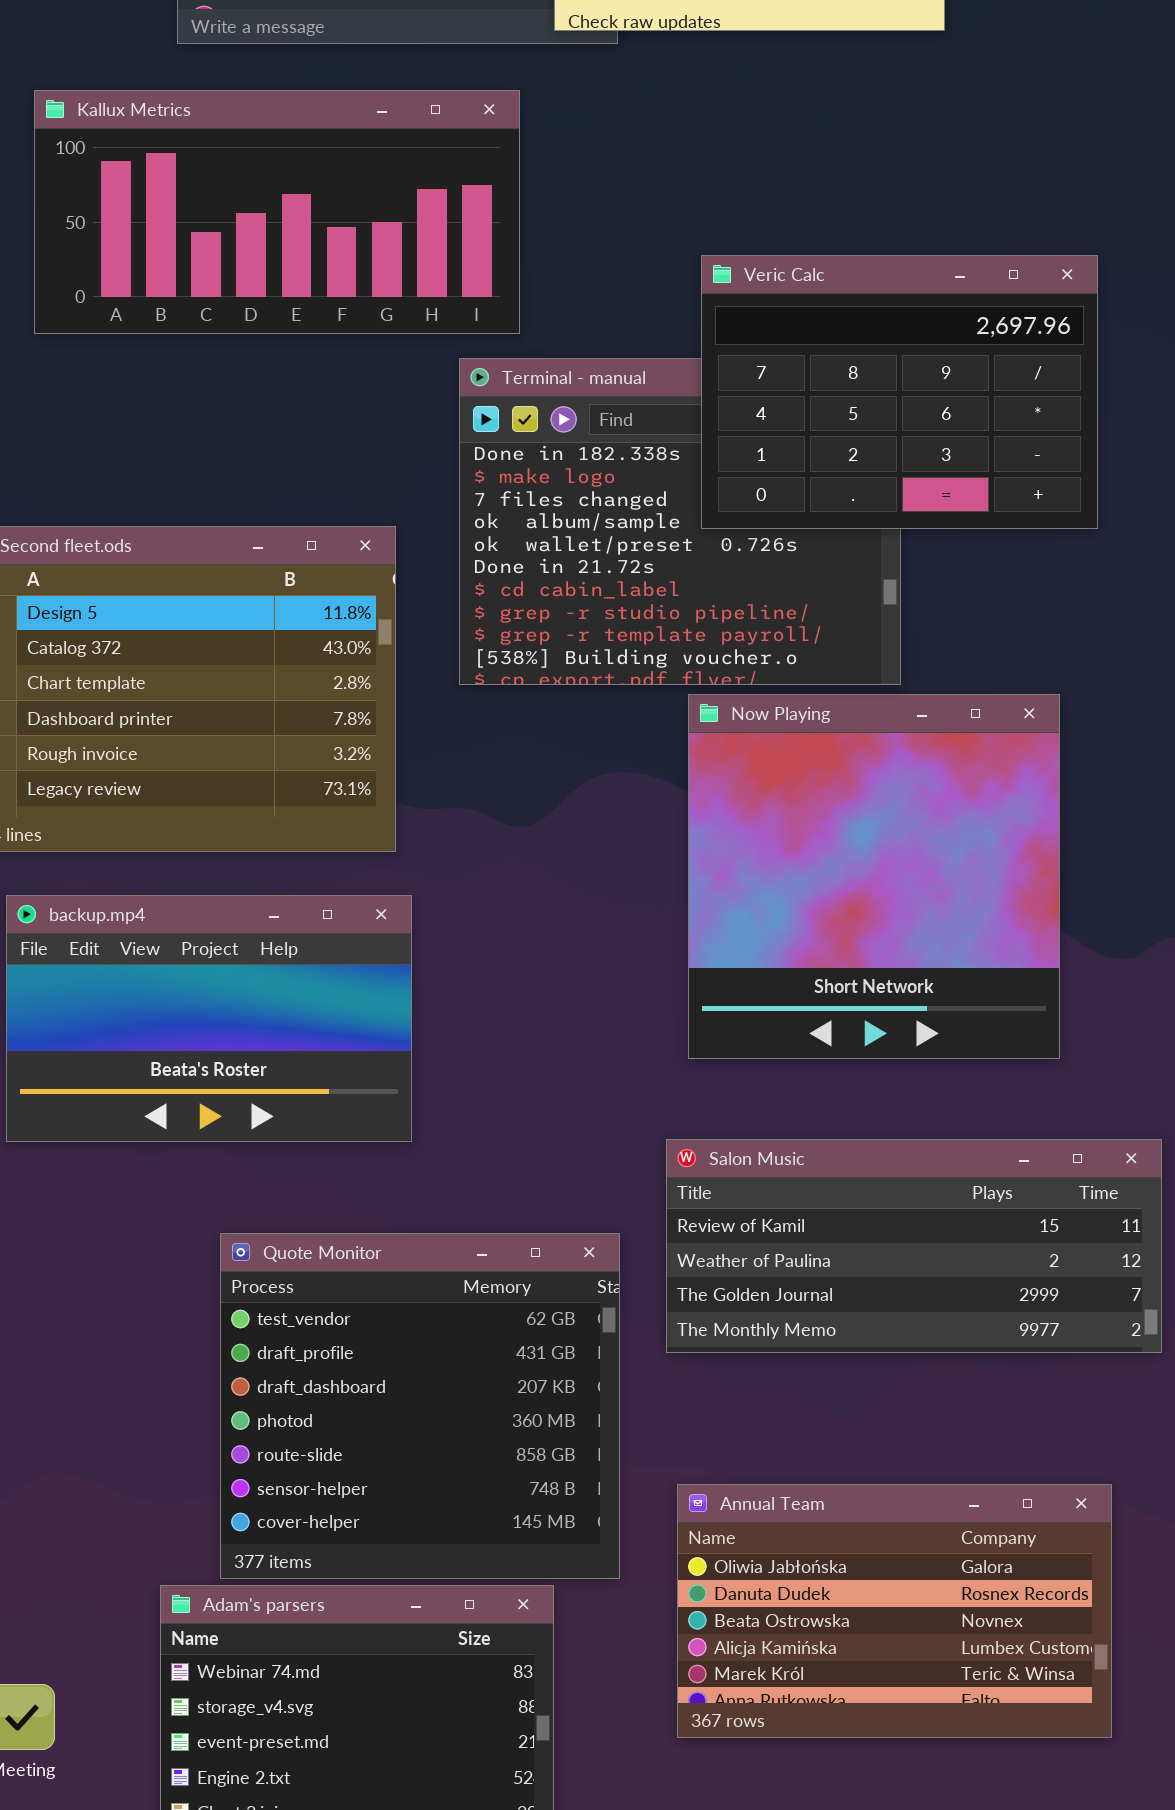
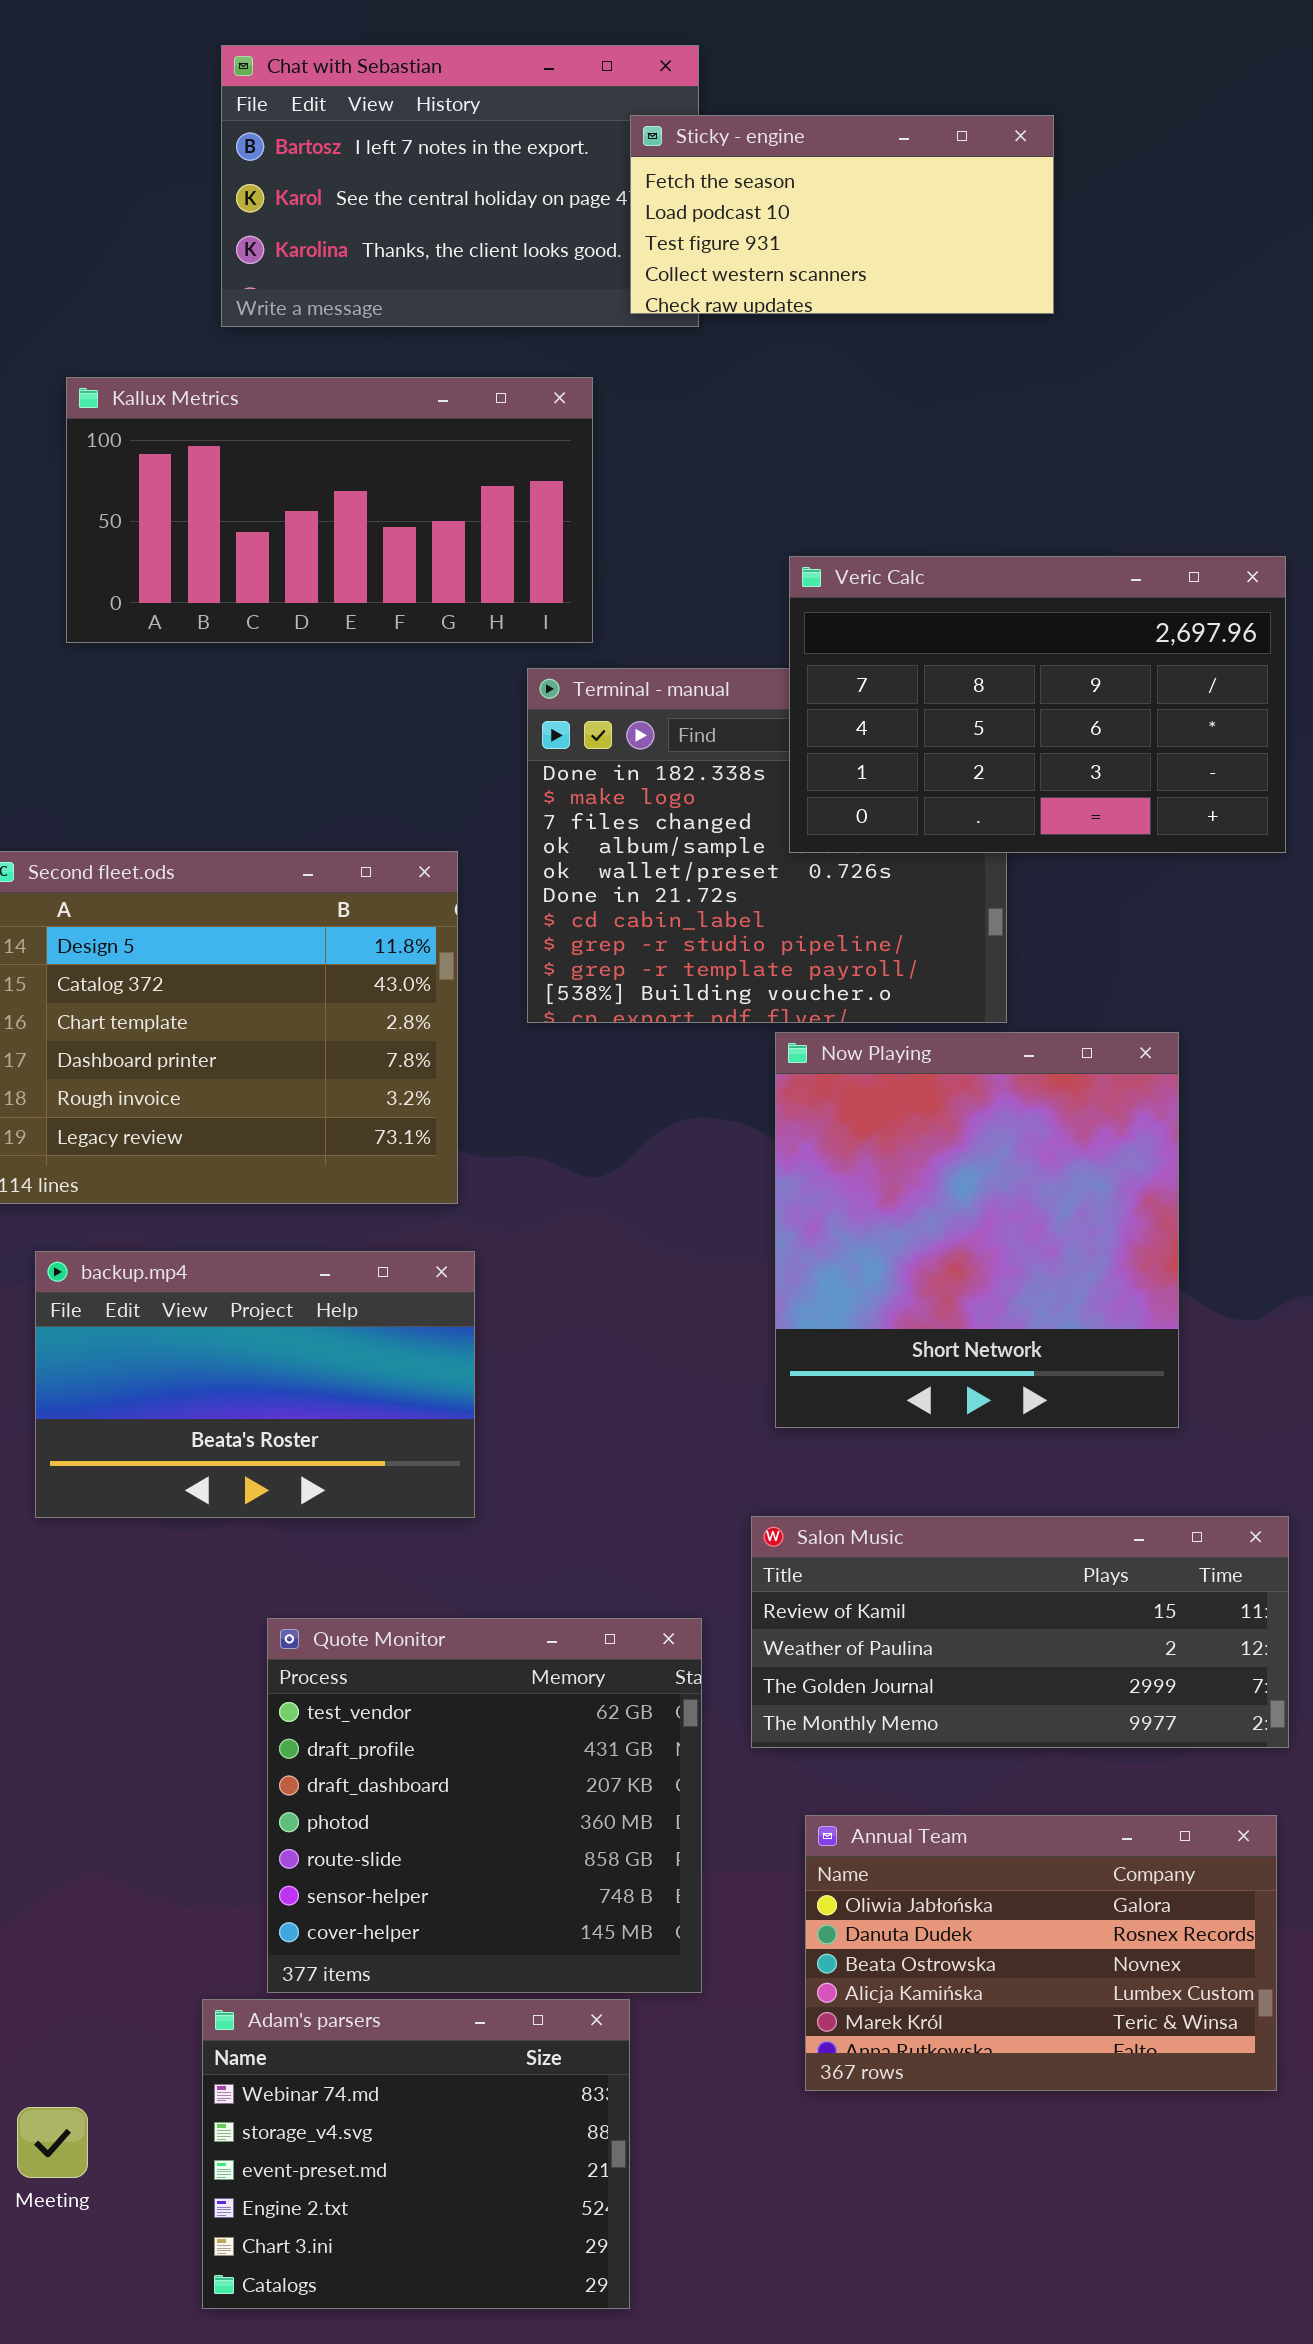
Veric Calc: [701,255,1098,529] -> [789,556,1286,853], resized
Annual Team: [677,1484,1112,1738] -> [805,1815,1277,2091], moved

